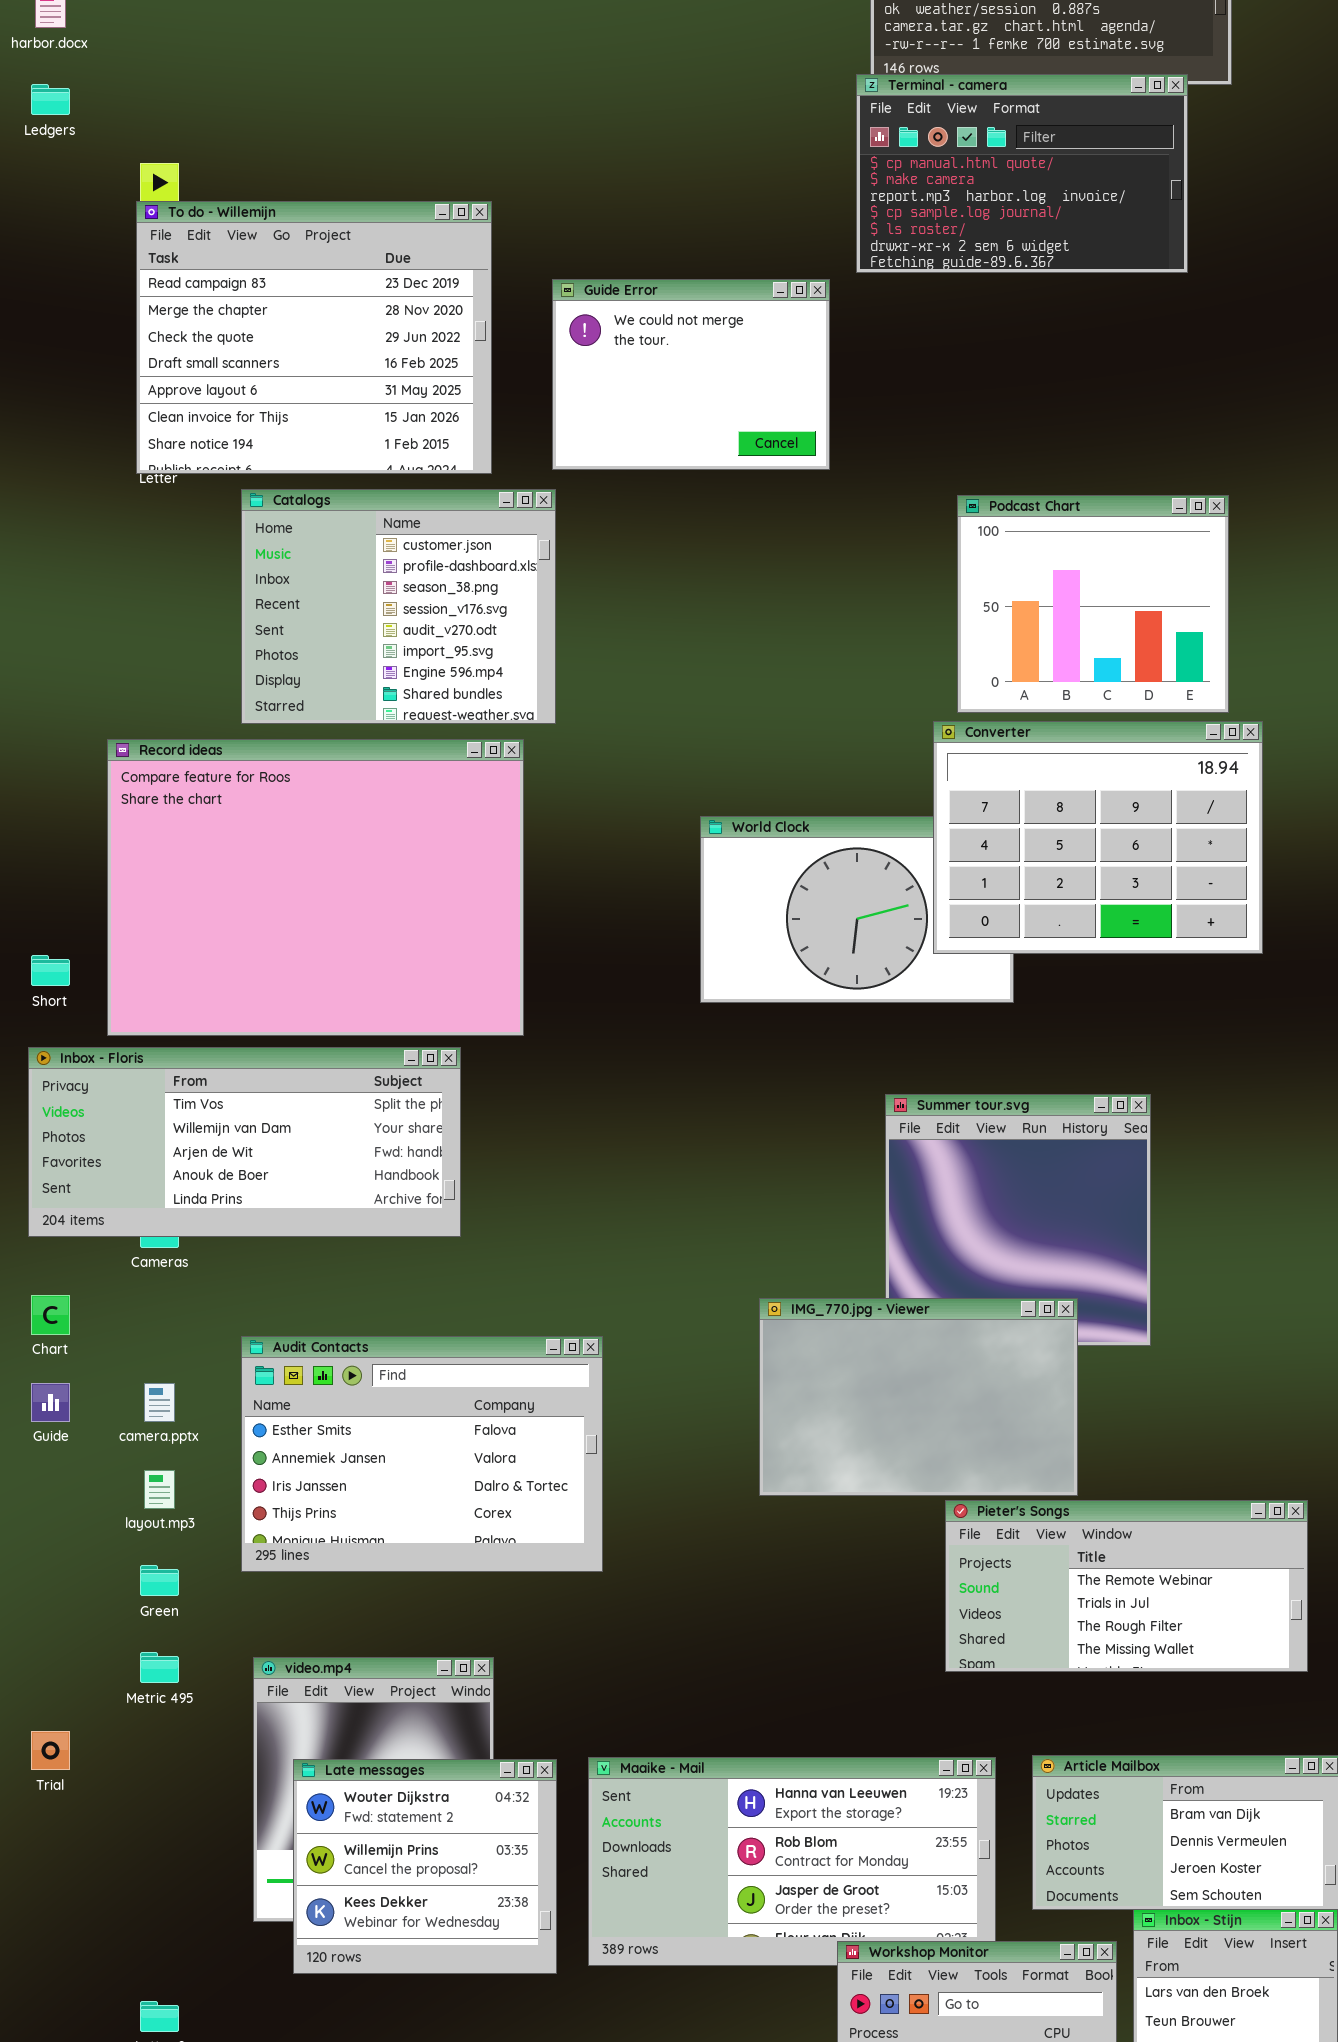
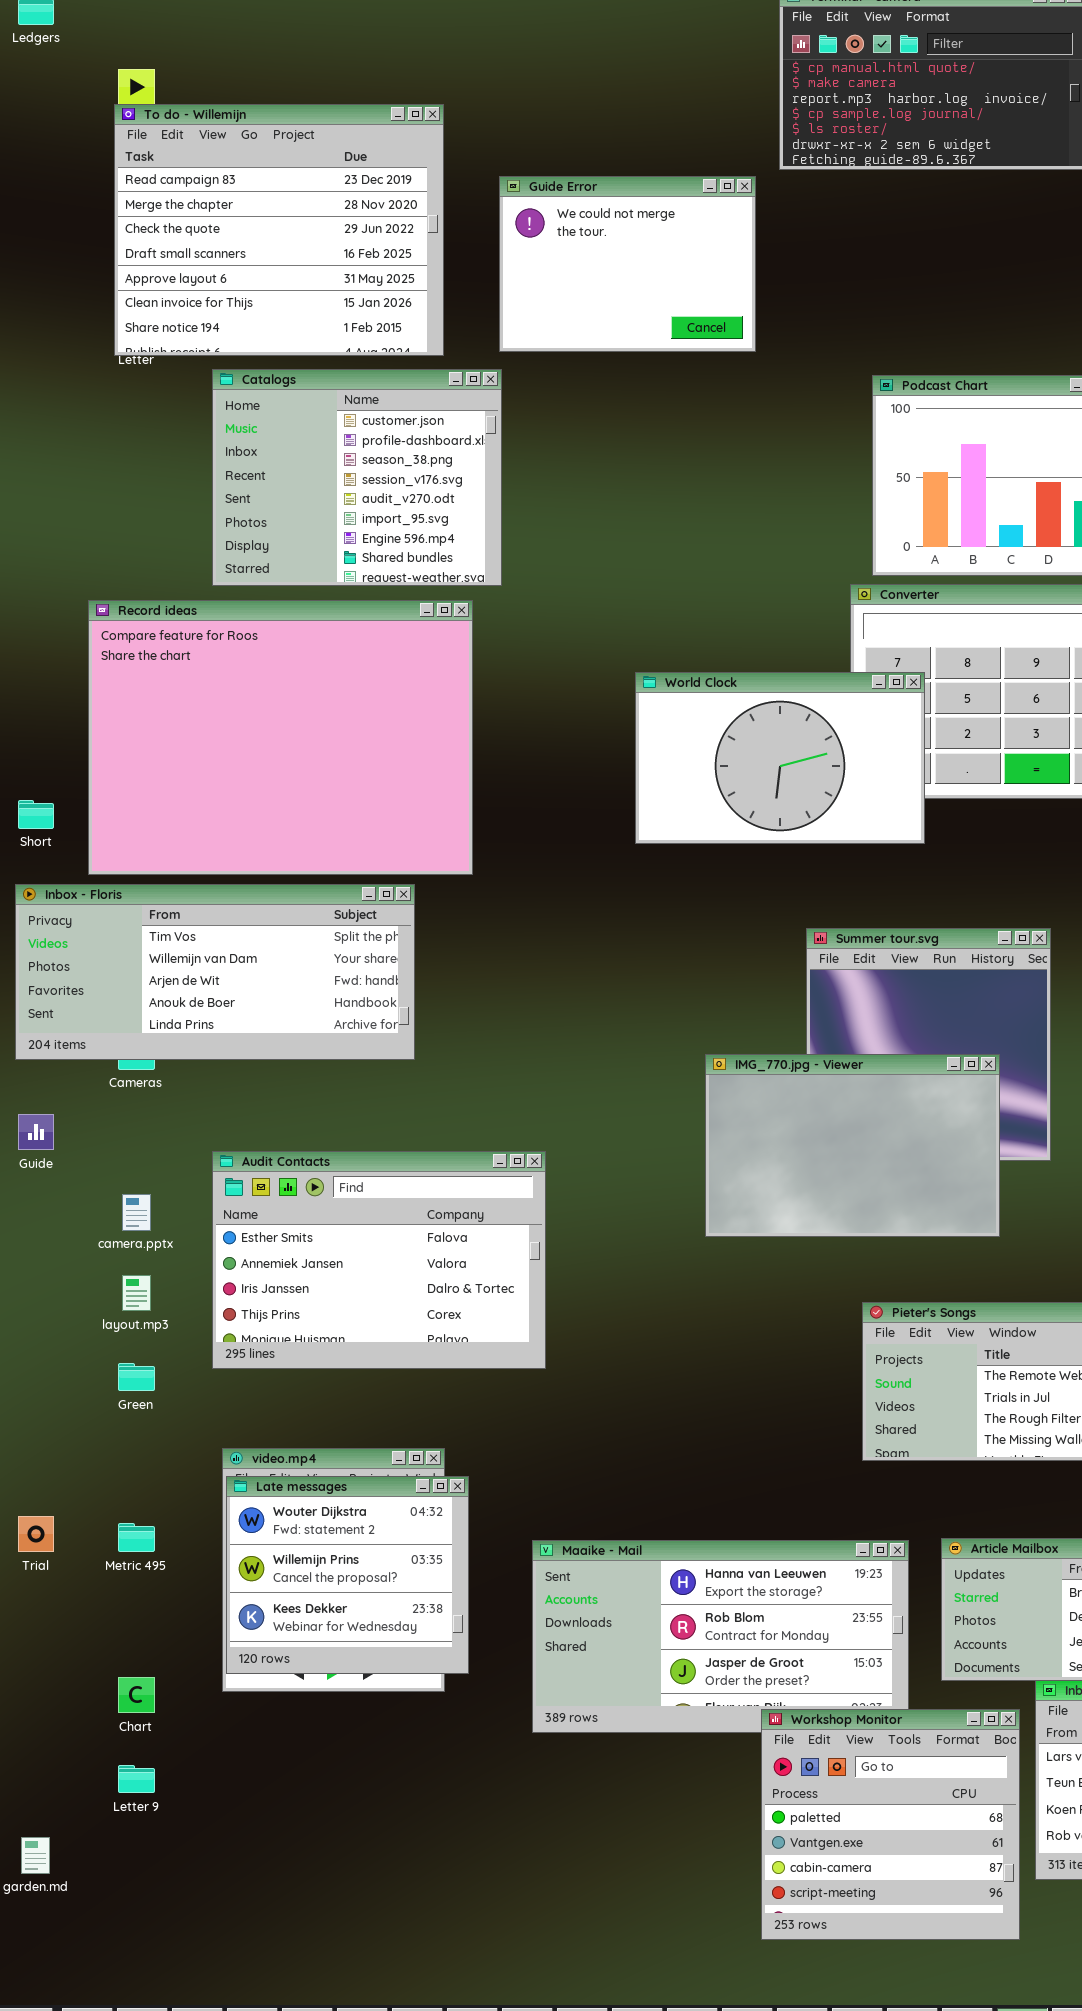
World Clock: [700,816,1014,1003] -> [635,672,925,844], raised
Chart: [31,1295,70,1335] -> [118,1677,155,1713], moved
IMG_770.jpg - Viewer: [759,1298,1078,1496] -> [705,1054,1000,1237], moved
Guide: [31,1383,70,1422] -> [18,1114,54,1150], moved
Metric 495: [140,1652,179,1683] -> [118,1523,155,1552], moved
Late messages: [293,1759,557,1974] -> [226,1476,469,1674], moved

